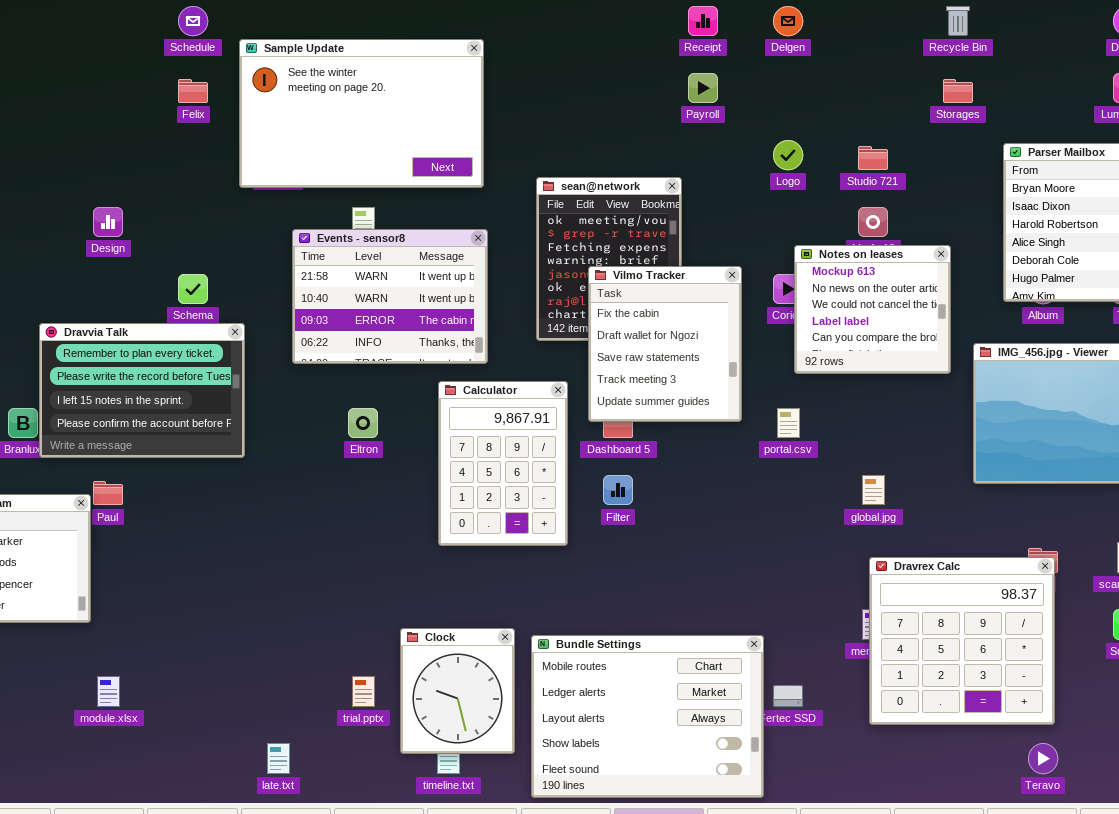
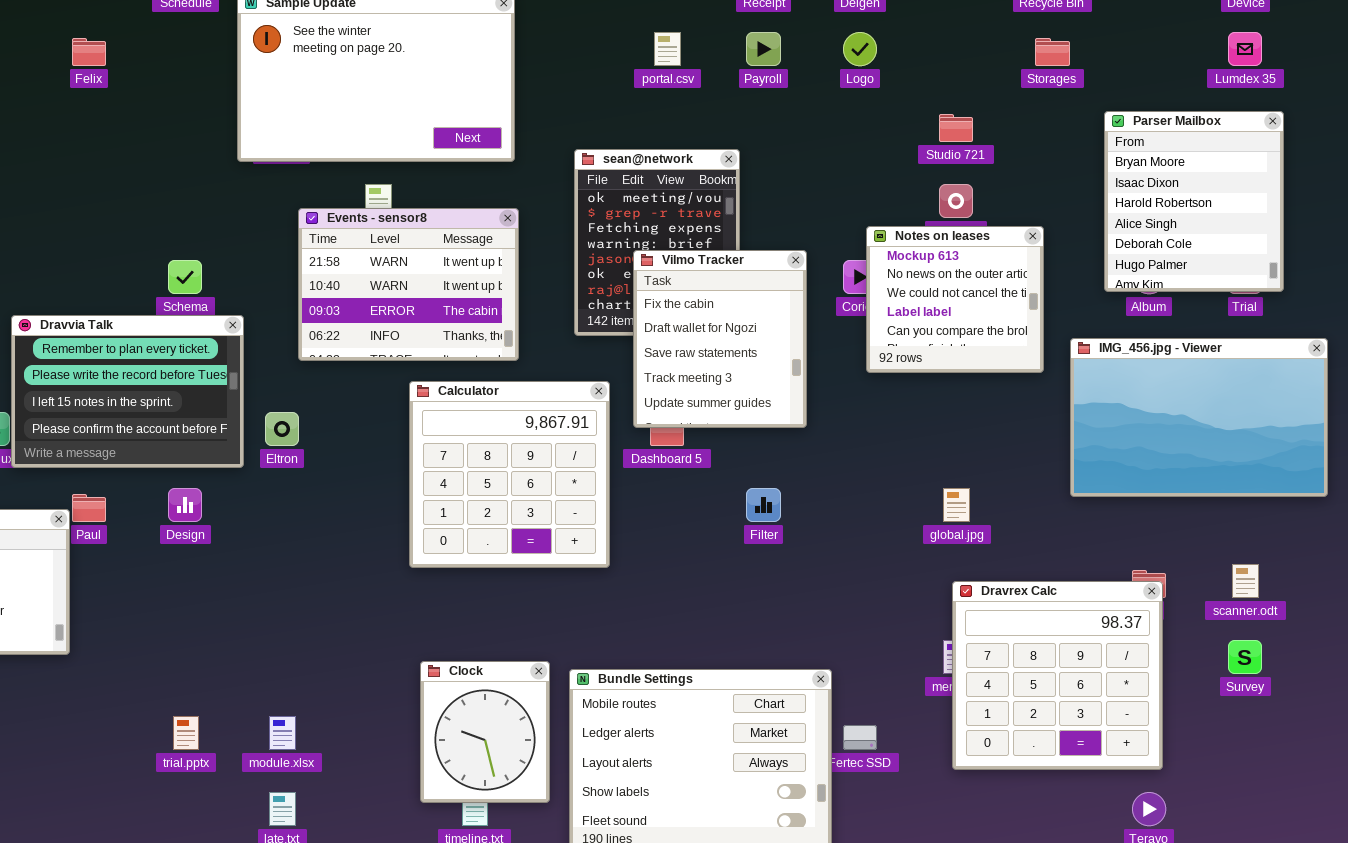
Felix: [178,79,208,103] -> [72,38,106,66], moved
Logo: [773,140,803,170] -> [843,32,877,66], moved
Design: [93,207,123,237] -> [168,488,202,522], moved
Calculator: [438,381,568,546] -> [409,381,610,568], resized
Eltron: [348,408,378,438] -> [265,412,299,446], moved
portal.csv: [777,408,800,438] -> [654,32,681,66], moved
Filter: [603,475,633,505] -> [746,488,781,522], moved
module.xlsx: [97,676,120,707] -> [269,716,296,750], moved
trial.pptx: [352,676,375,707] -> [173,716,199,750], moved

